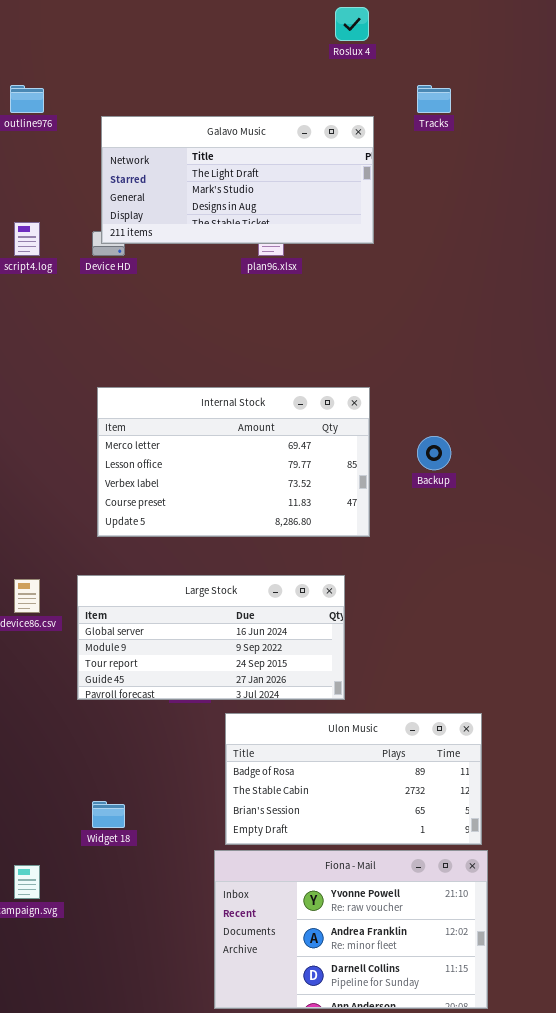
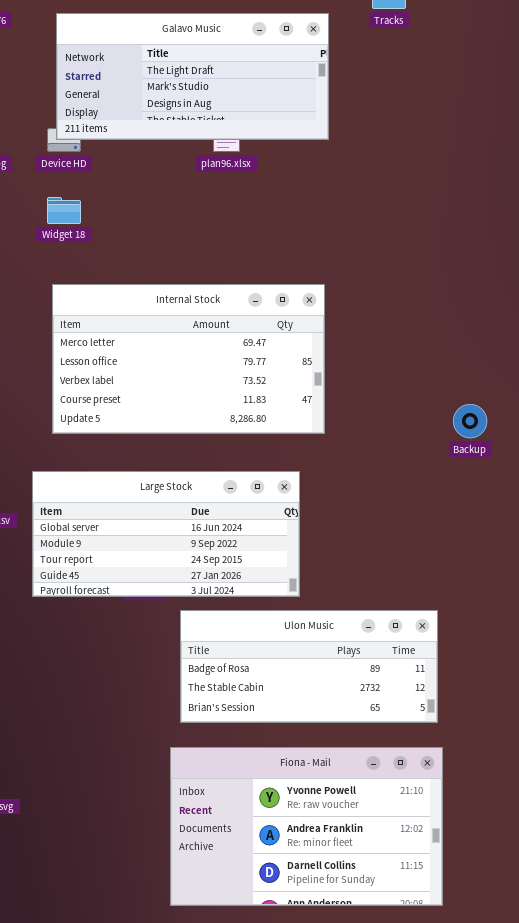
Backup: [417,436,451,470] -> [453,404,487,438], moved
Ulon Music: [225,713,482,845] -> [180,610,438,723], resized
Widget 18: [92,801,125,828] -> [47,197,81,224], moved

